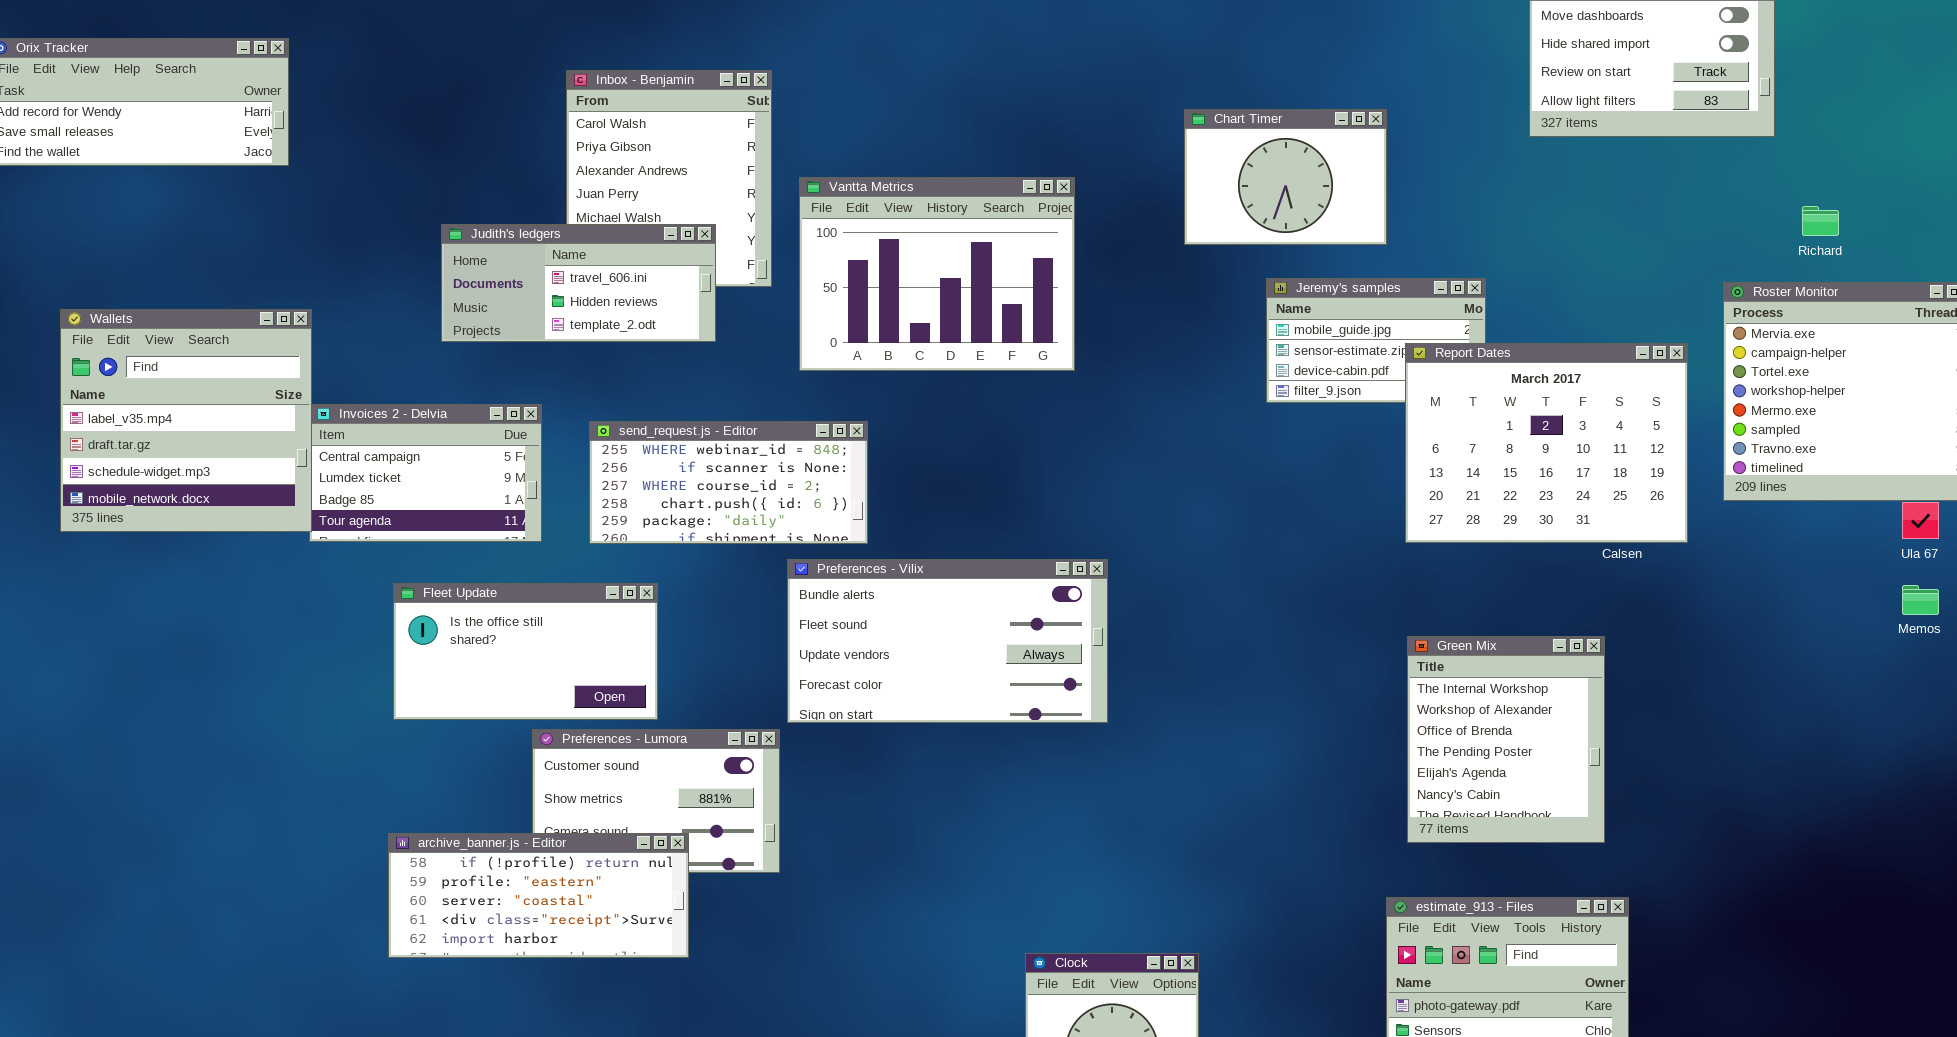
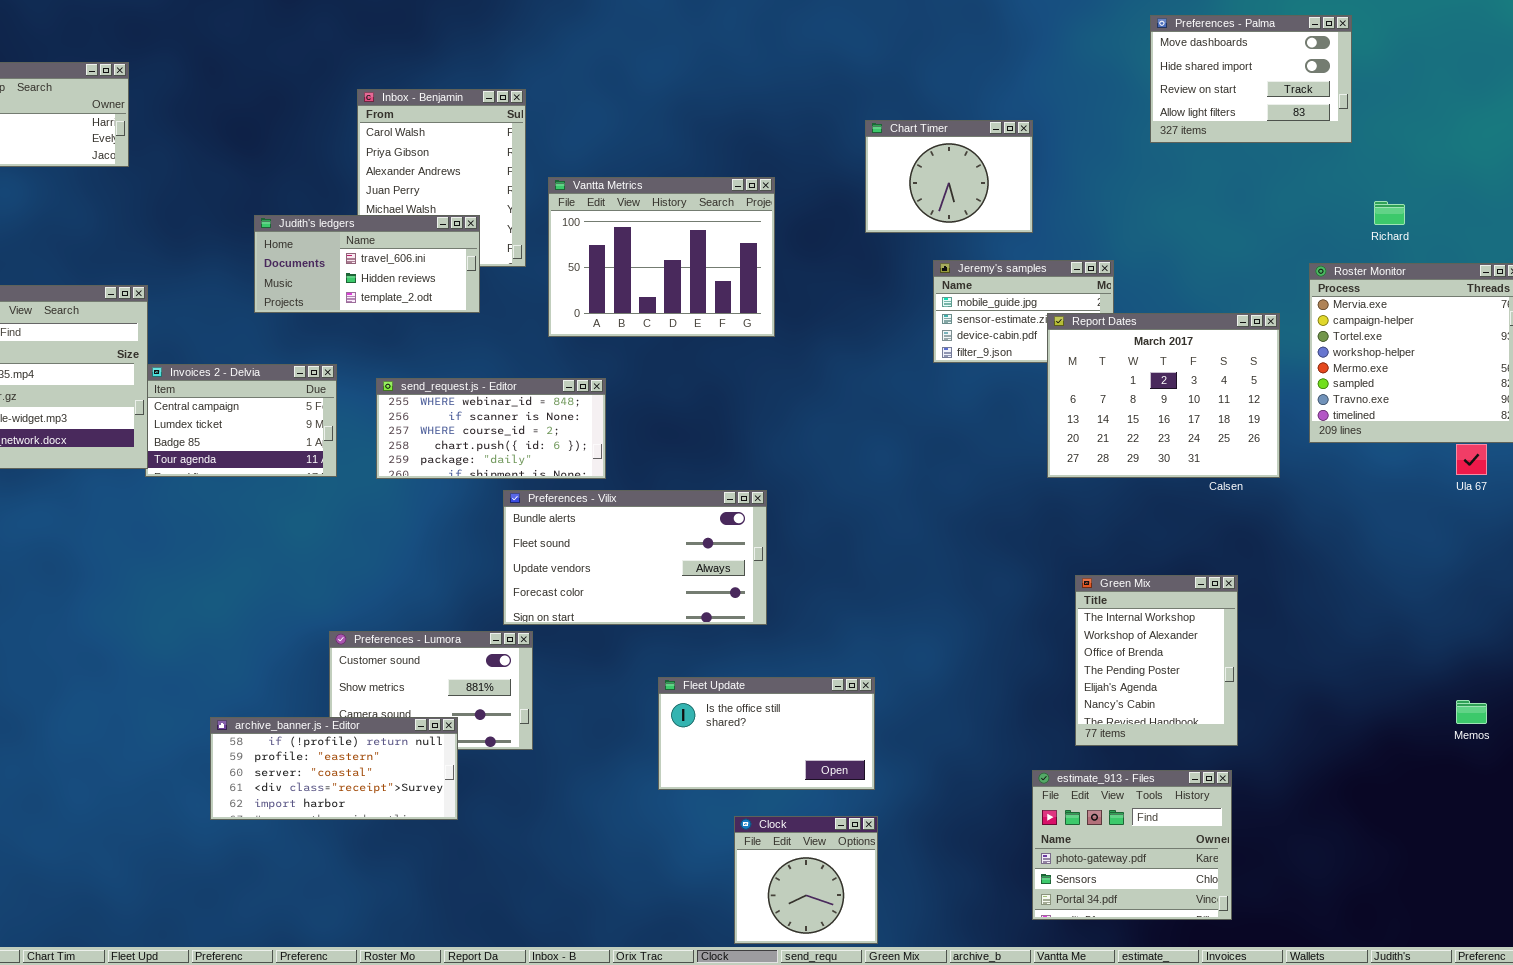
Preferences - Vilix: [787,559,1108,723] -> [503,490,767,625], moved
Fleet Update: [393,583,658,720] -> [658,677,875,790], moved
Memos: [1902,585,1939,615] -> [1456,700,1487,724], moved
Green Mix: [1407,636,1605,843] -> [1075,575,1238,746], moved

